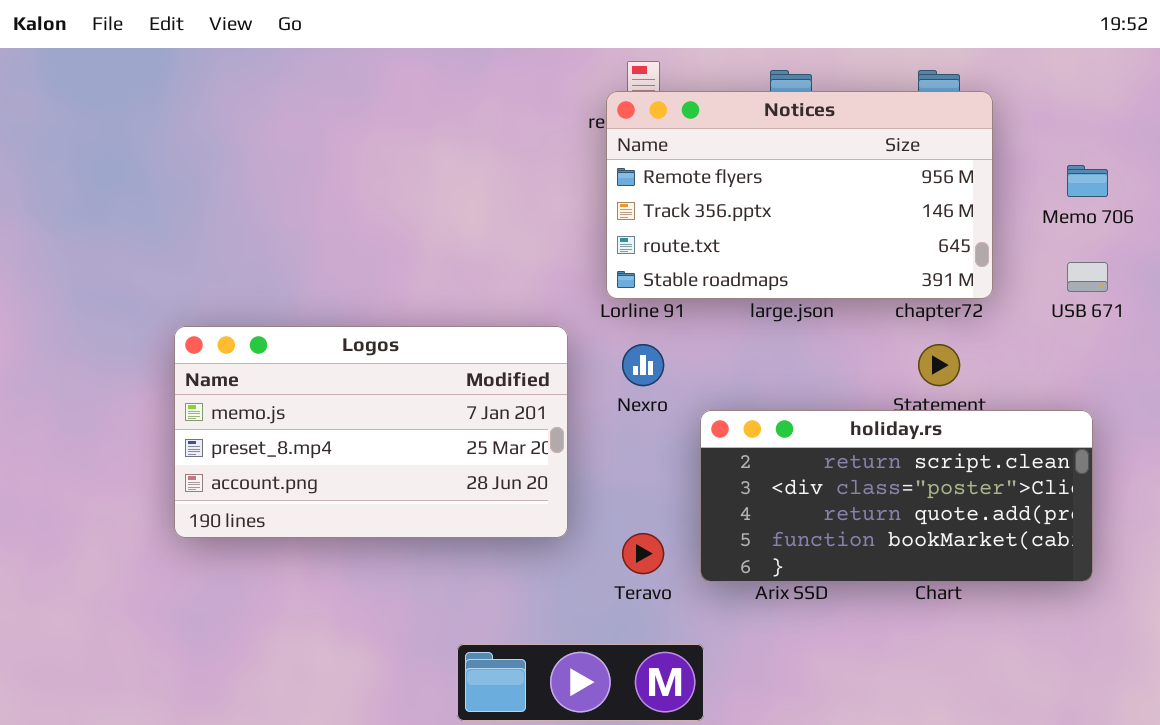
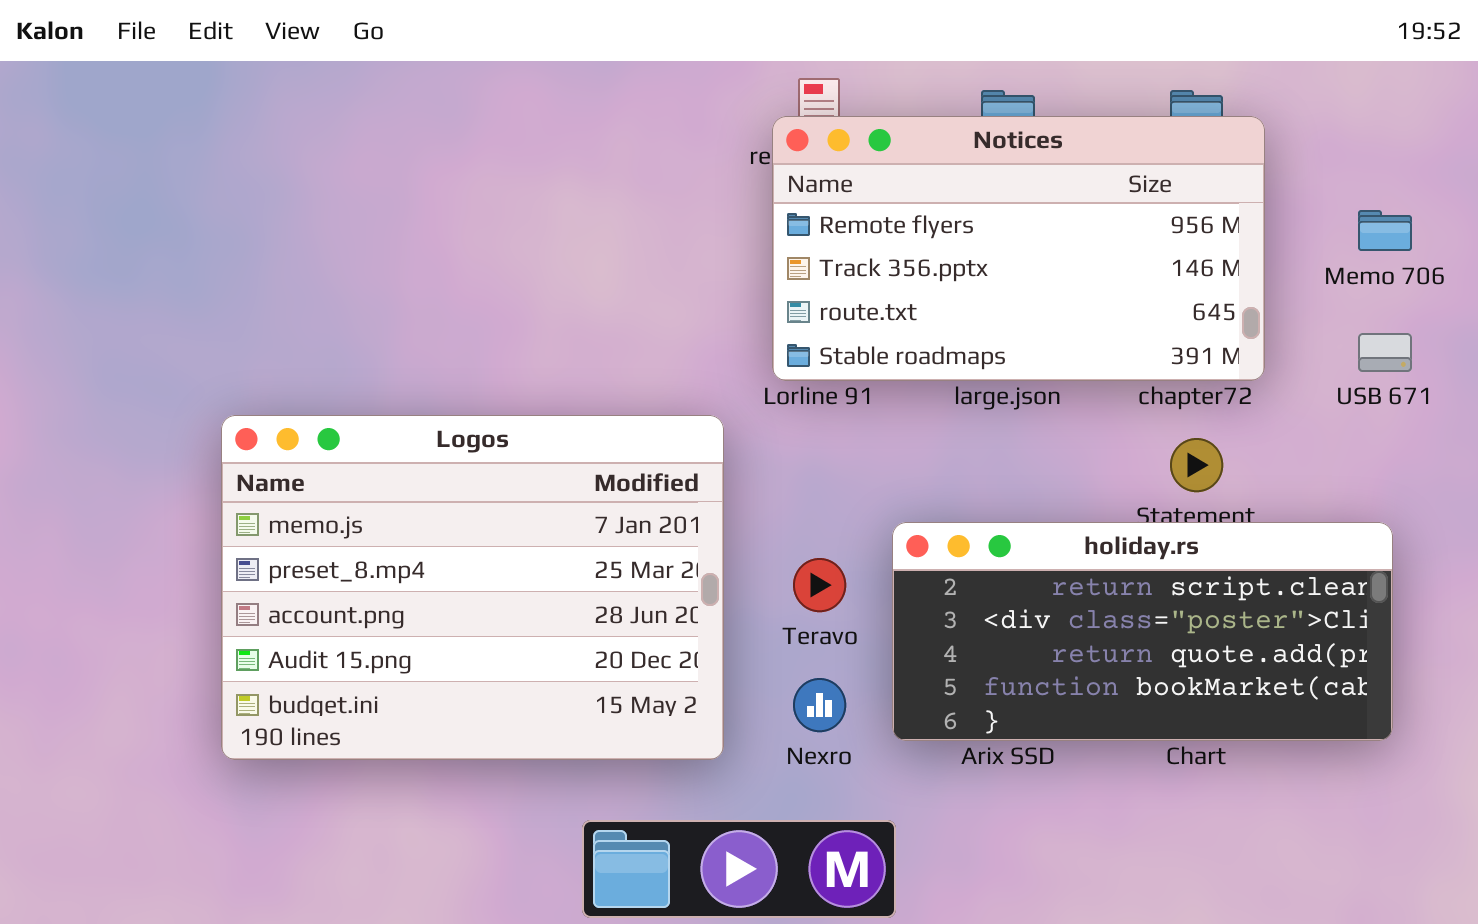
Logos: [174,326,568,538] -> [221,415,724,760], resized
Nexro: [622,344,664,386] -> [793,678,846,732], moved
Teravo: [622,533,664,574] -> [793,558,846,612], moved

